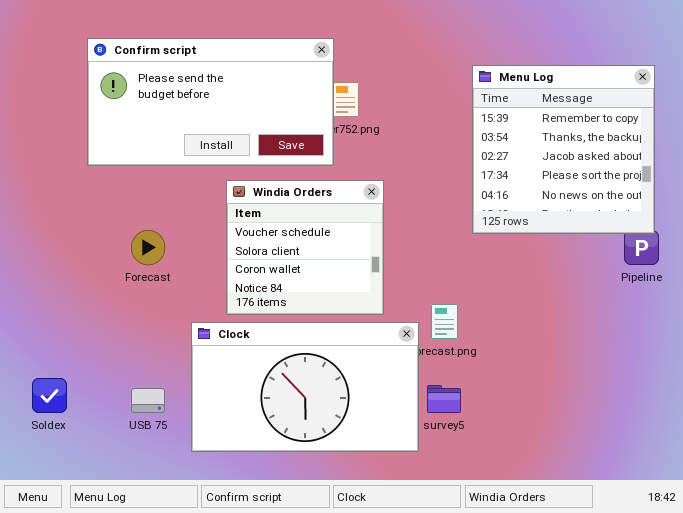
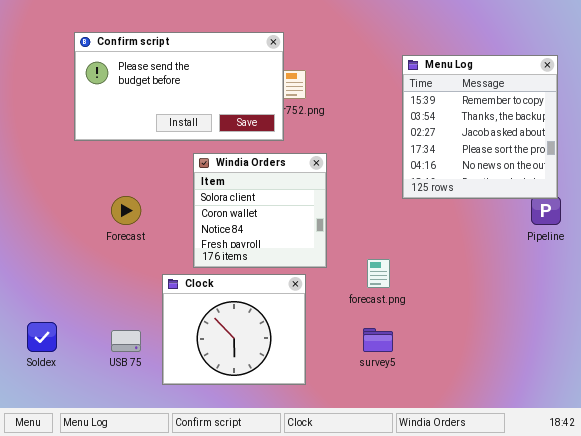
Windia Orders: [226,180,384,315] -> [193,153,327,268], scrolled down 1 row
Clock: [191,322,419,452] -> [162,274,306,385], resized

